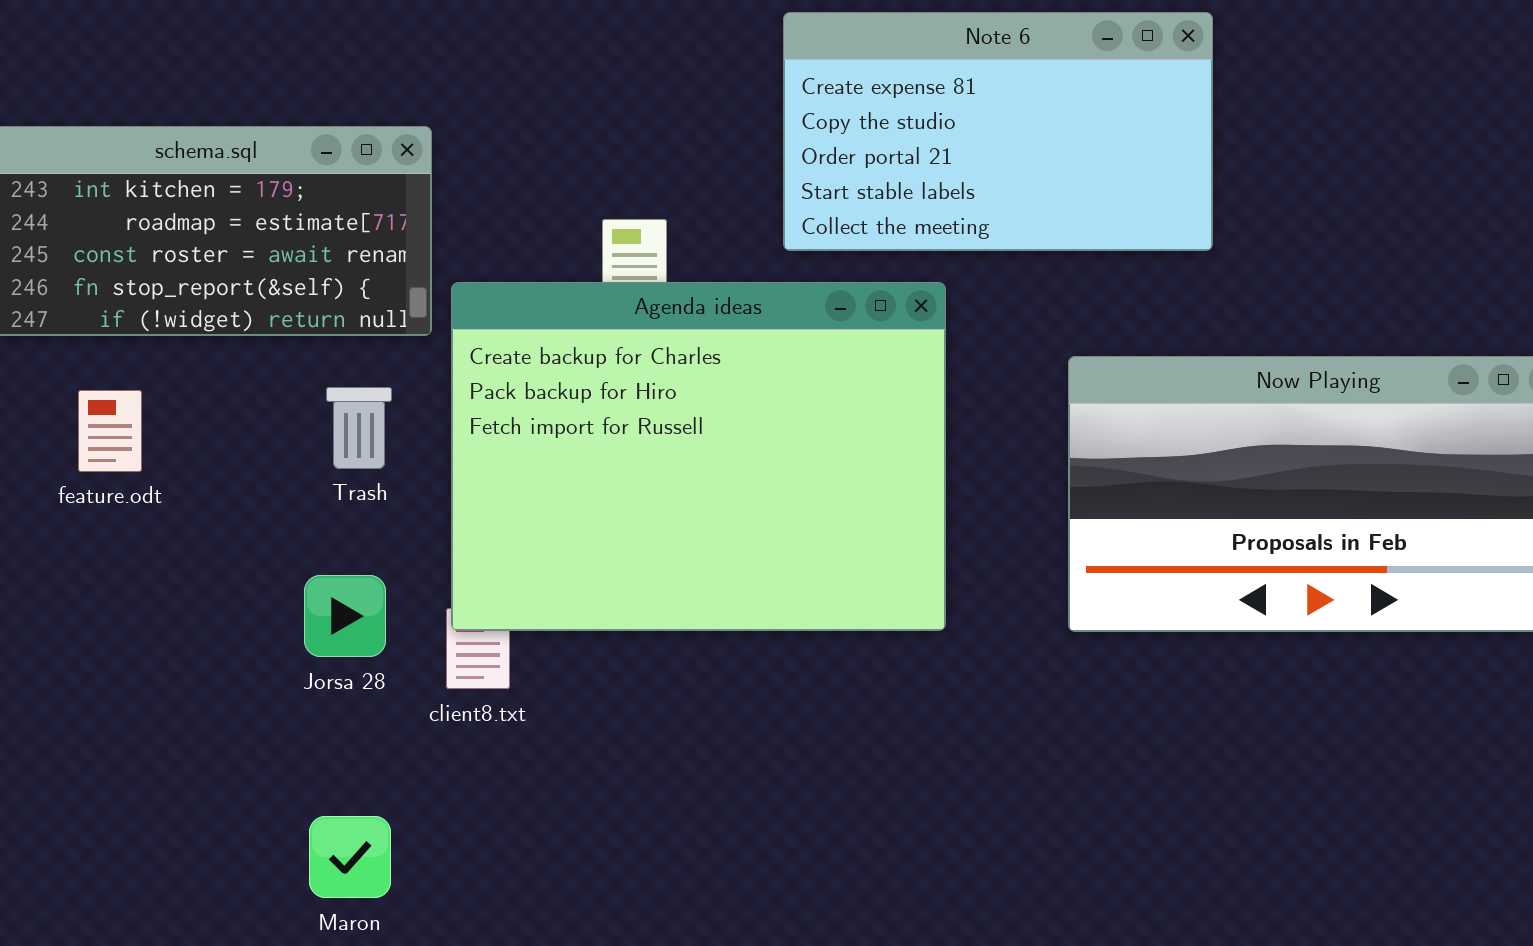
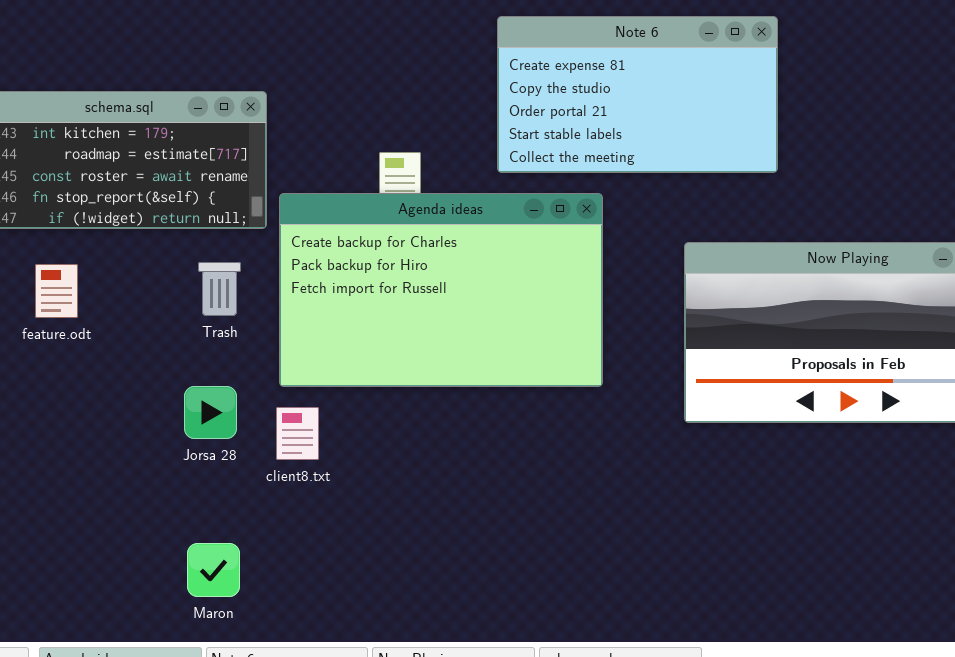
Agenda ideas: [451,282,946,631] -> [279,193,603,387], resized

